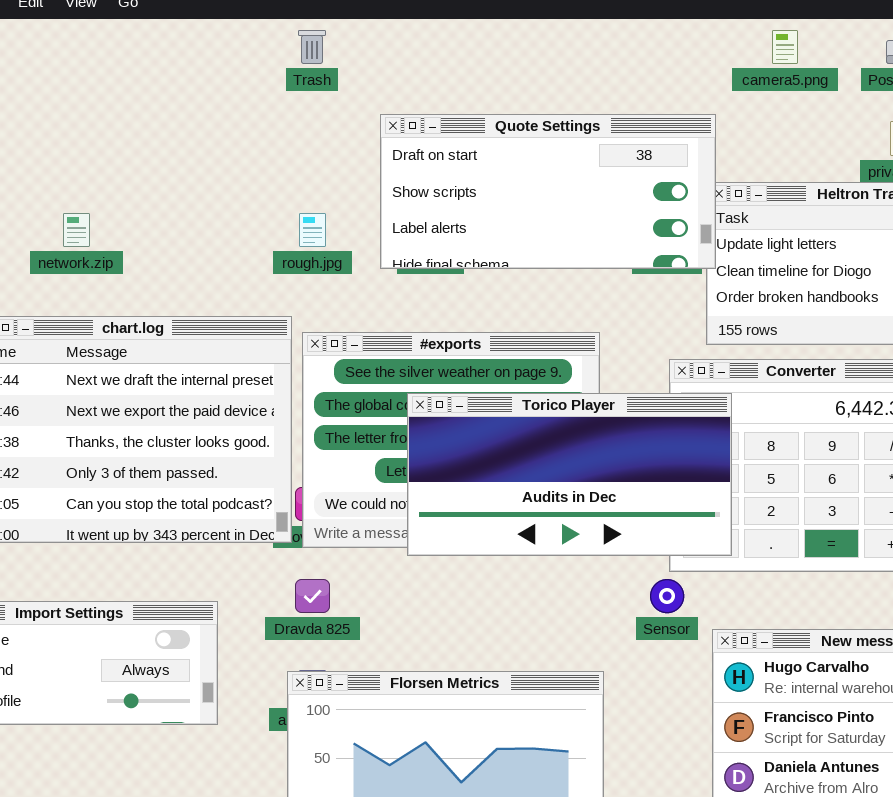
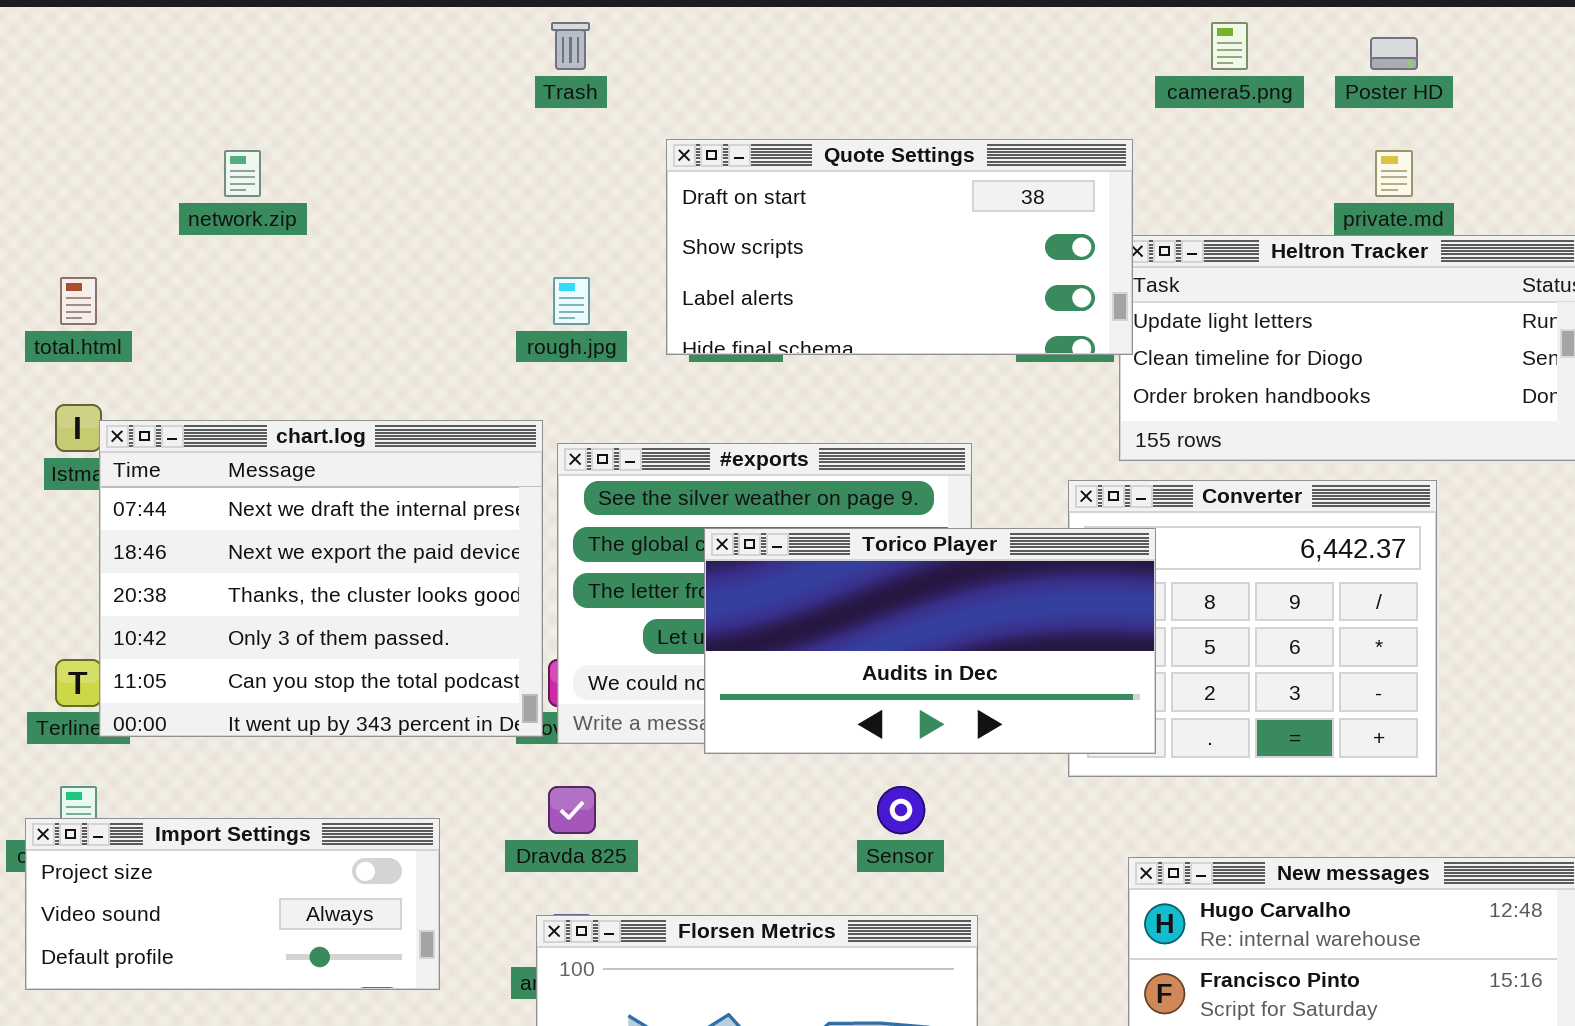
network.zip: [63,213,90,247] -> [224,150,261,197], moved
Sensor: [650,579,684,613] -> [877,786,925,834], moved

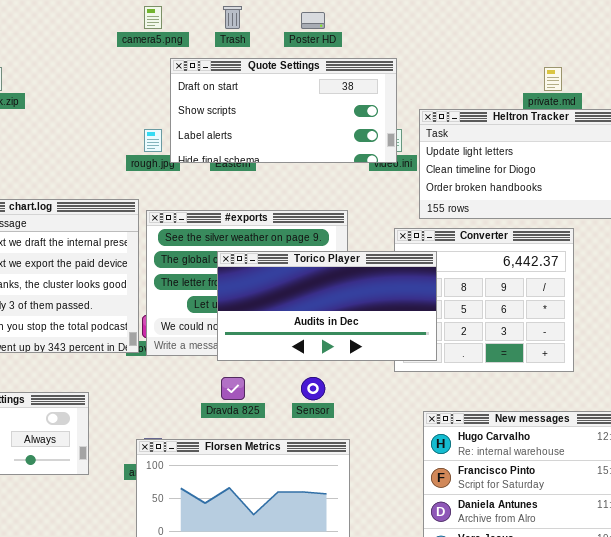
Trash: [551,22,590,70] -> [223,6,242,29], moved
camera5.png: [1211,22,1248,70] -> [144,6,162,29], moved
Poster HD: [1370,37,1418,70] -> [301,12,325,29], moved
Quote Settings: [666,139,1133,355] -> [170,58,397,163], moved
Dravda 825: [548,786,596,834] -> [221,377,245,400], moved

